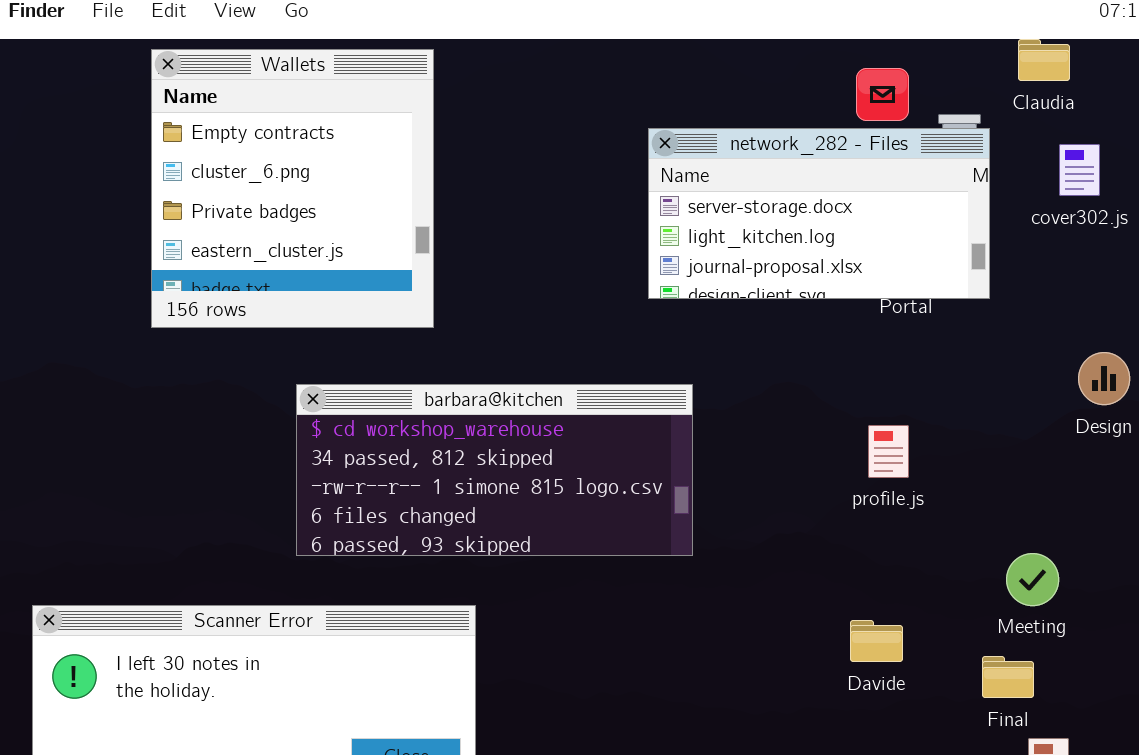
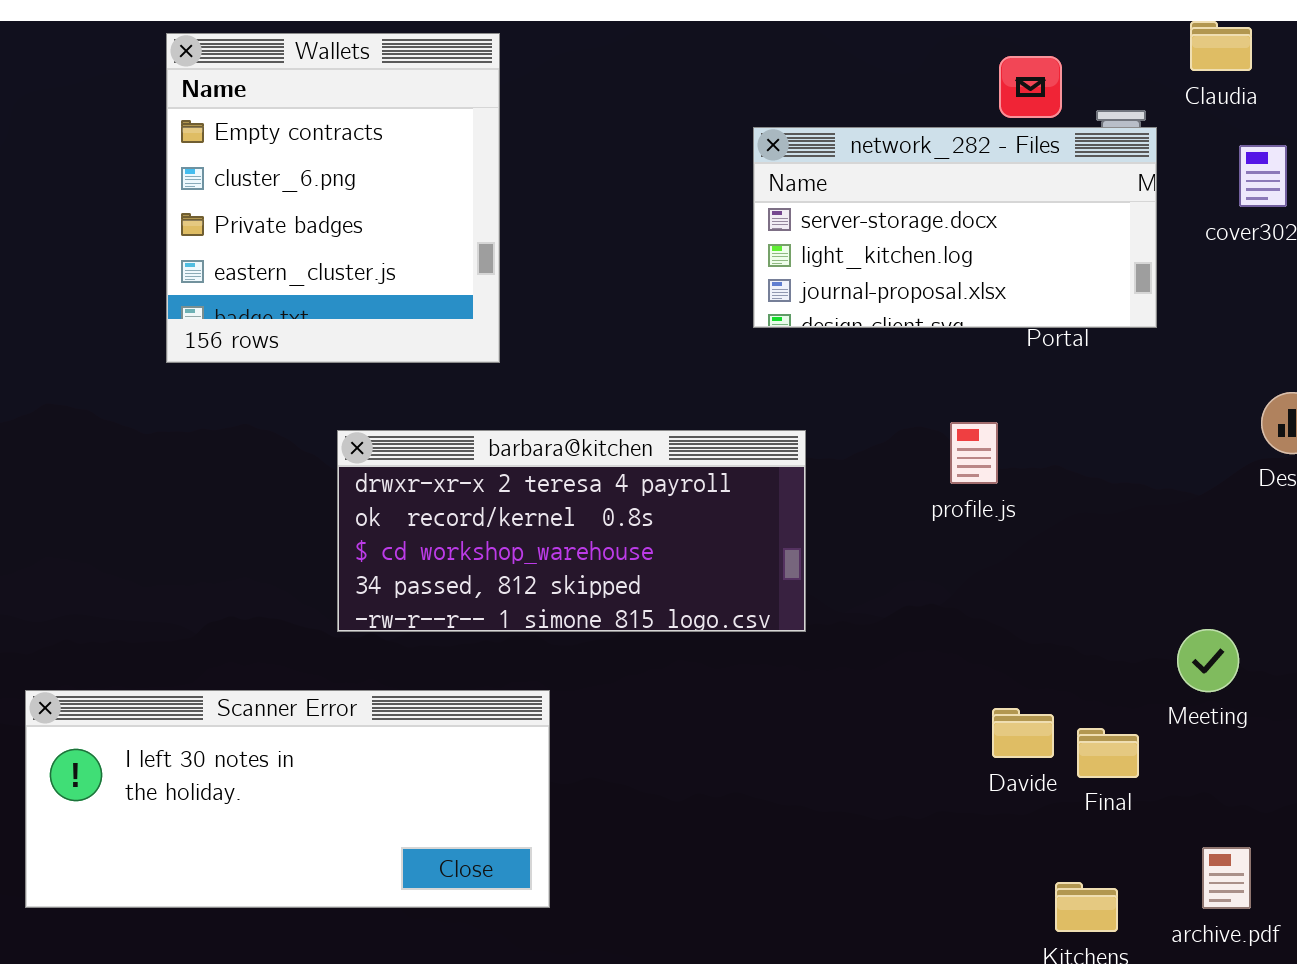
barbara@kitchen: [296,384,693,556] -> [337,430,806,632], scrolled up 2 rows
profile.js: [868,425,909,478] -> [950,422,998,484], moved
Final: [982,656,1034,698] -> [1077,728,1139,778], moved

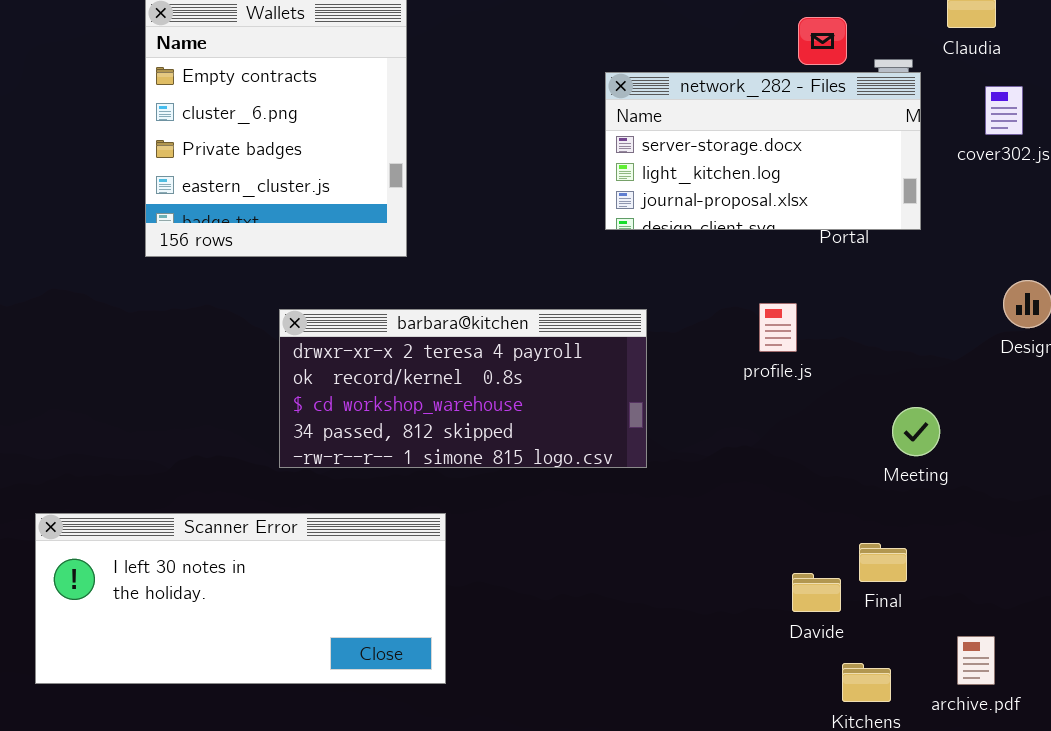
Meeting: [1177,629,1239,692] -> [892,407,940,456], moved
Davide: [992,708,1054,758] -> [792,573,841,612], moved

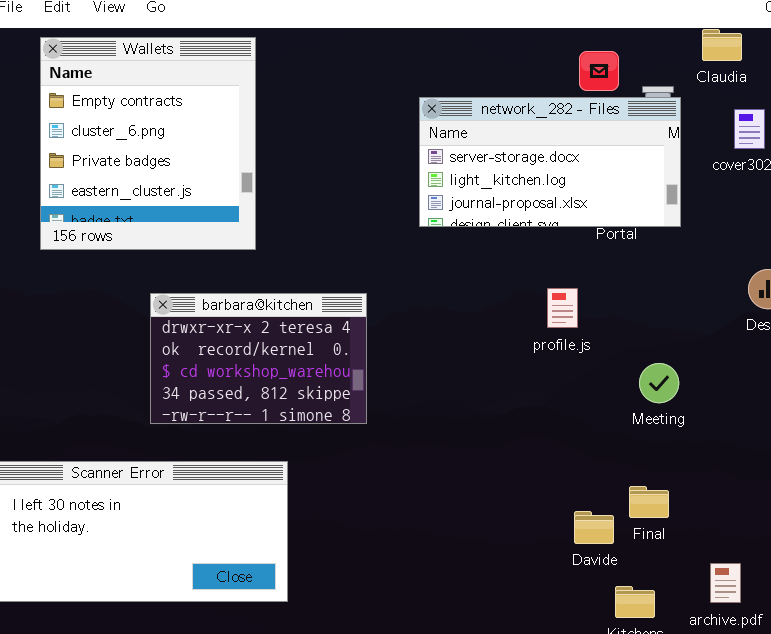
barbara@kitchen: [279,309,647,468] -> [150,293,367,424], resized
Meeting: [892,407,940,456] -> [639,363,679,403], moved

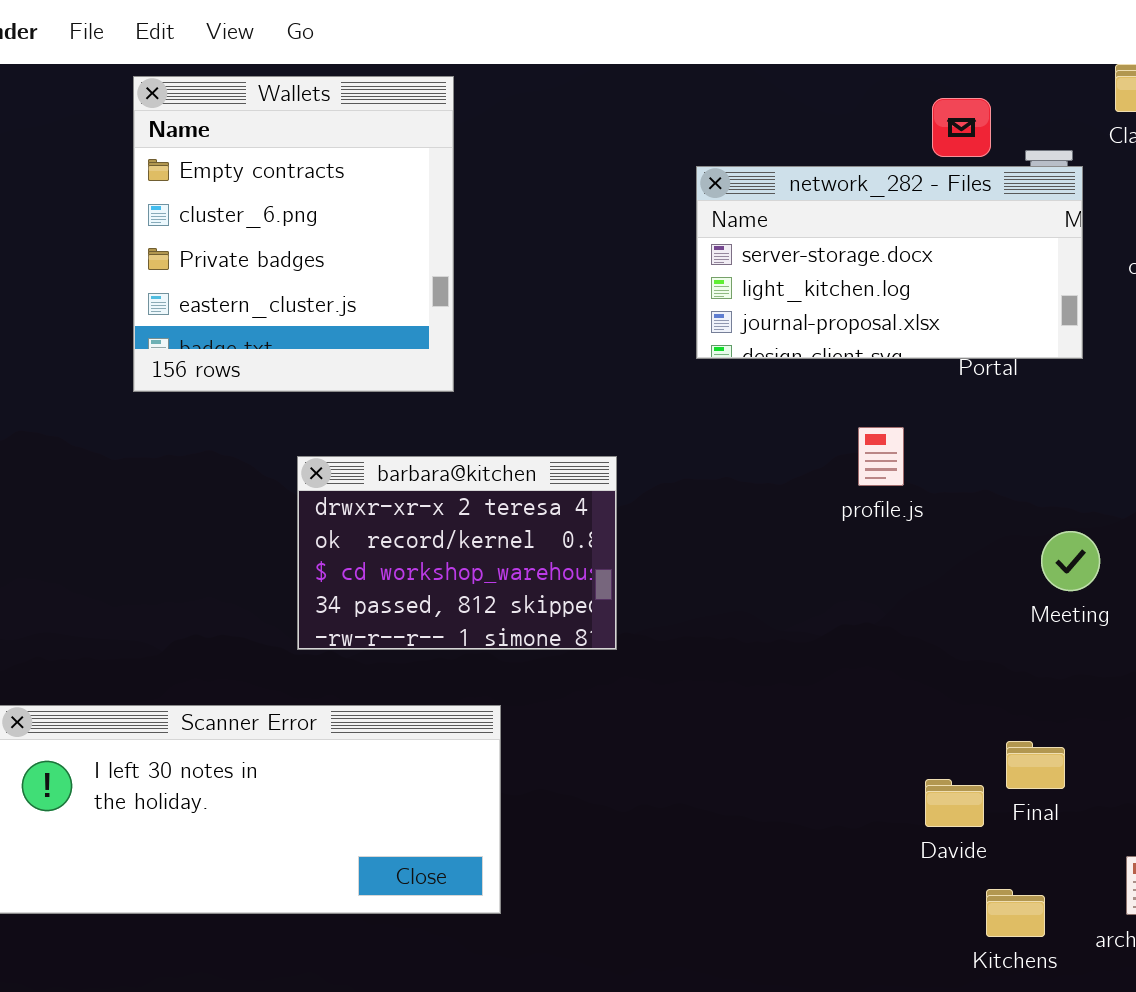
profile.js: [547,288,578,328] -> [858,427,904,486], moved
Meeting: [639,363,679,403] -> [1041,531,1100,591], moved

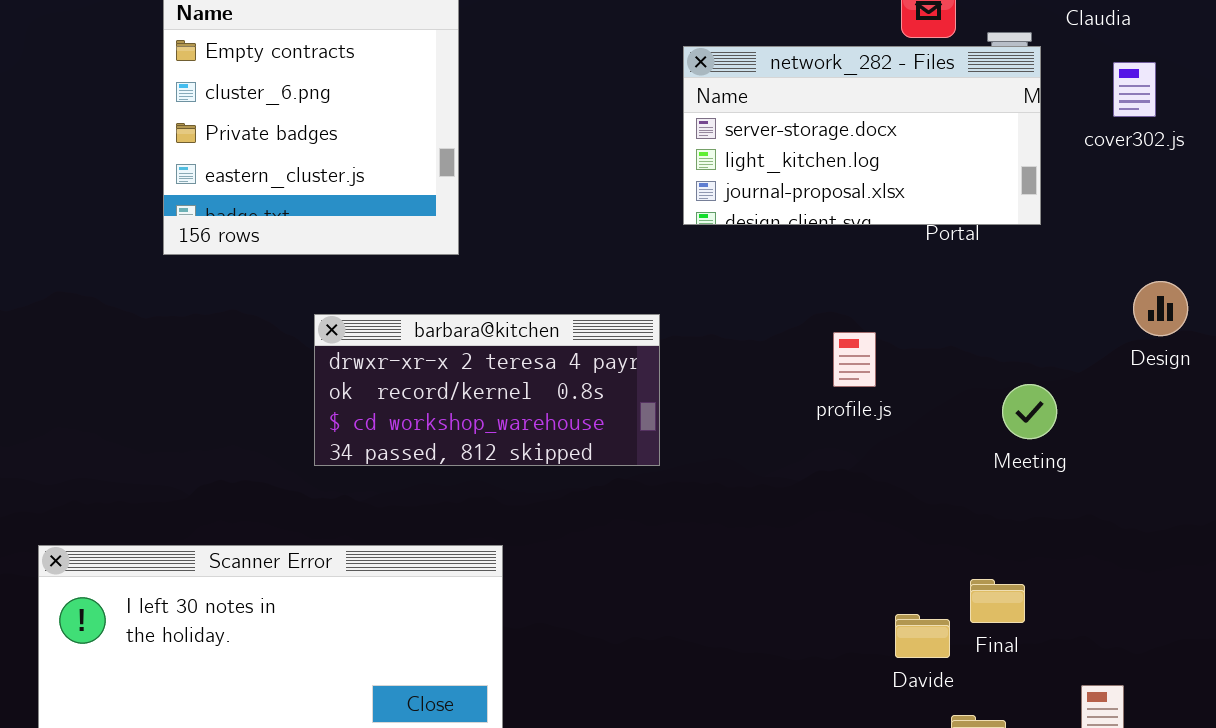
profile.js: [858,427,904,486] -> [833,332,876,387], moved
barbara@kitchen: [297,456,617,650] -> [314,314,660,466], resized

